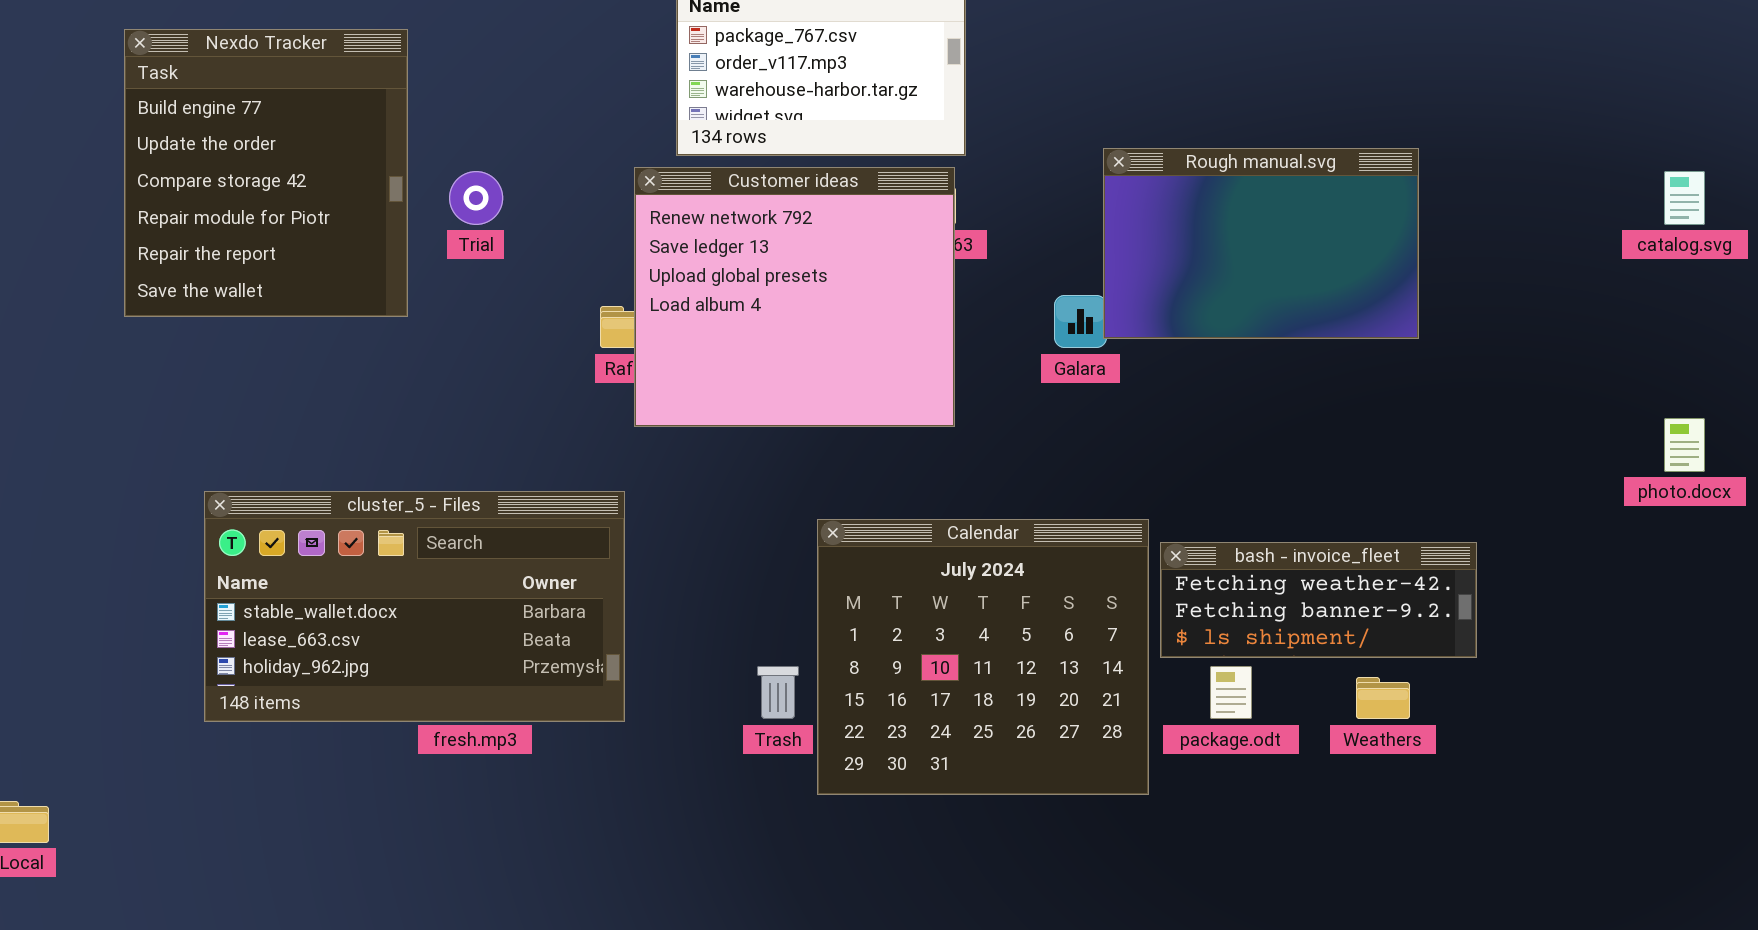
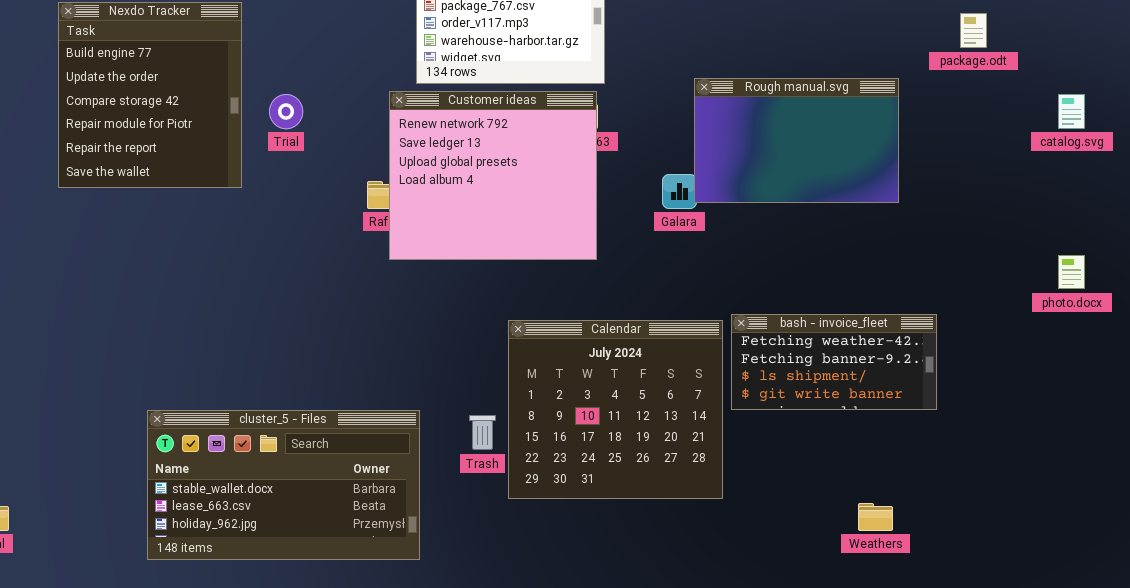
cluster_5 - Files: [204,491,625,722] -> [147,410,420,560], moved
bash - invoice_fleet: [1160,542,1477,658] -> [731,314,937,410], resized
package.odt: [1210,666,1252,719] -> [960,13,987,48], moved
Weathers: [1356,677,1410,719] -> [858,503,893,531], moved

